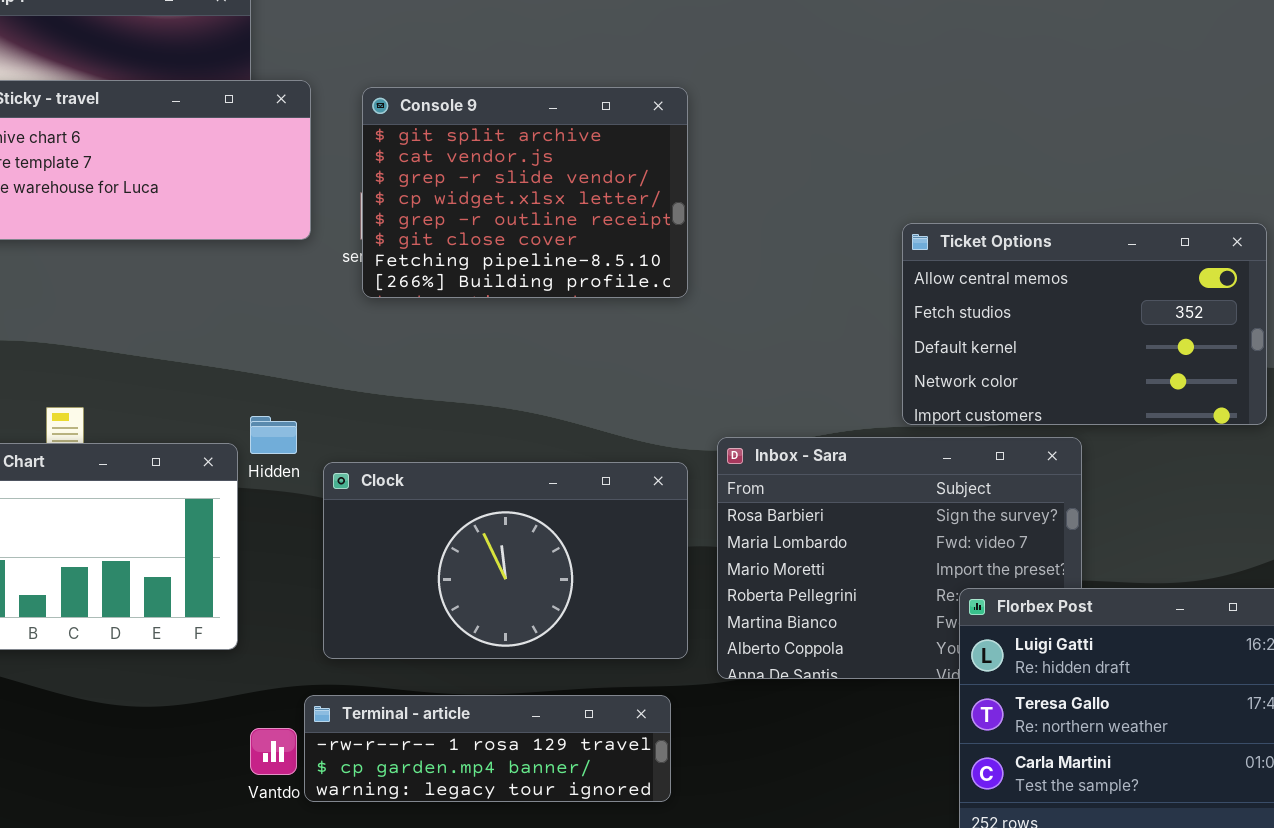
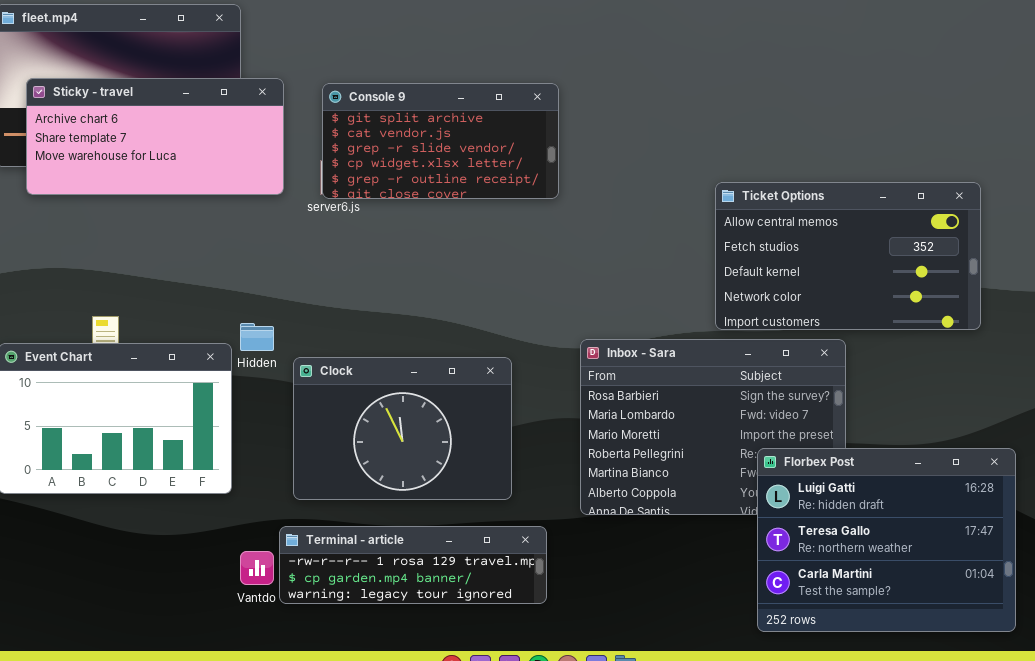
Console 9: [362,87,688,298] -> [322,83,559,199], resized
Clock: [323,462,688,659] -> [293,357,512,500], resized

